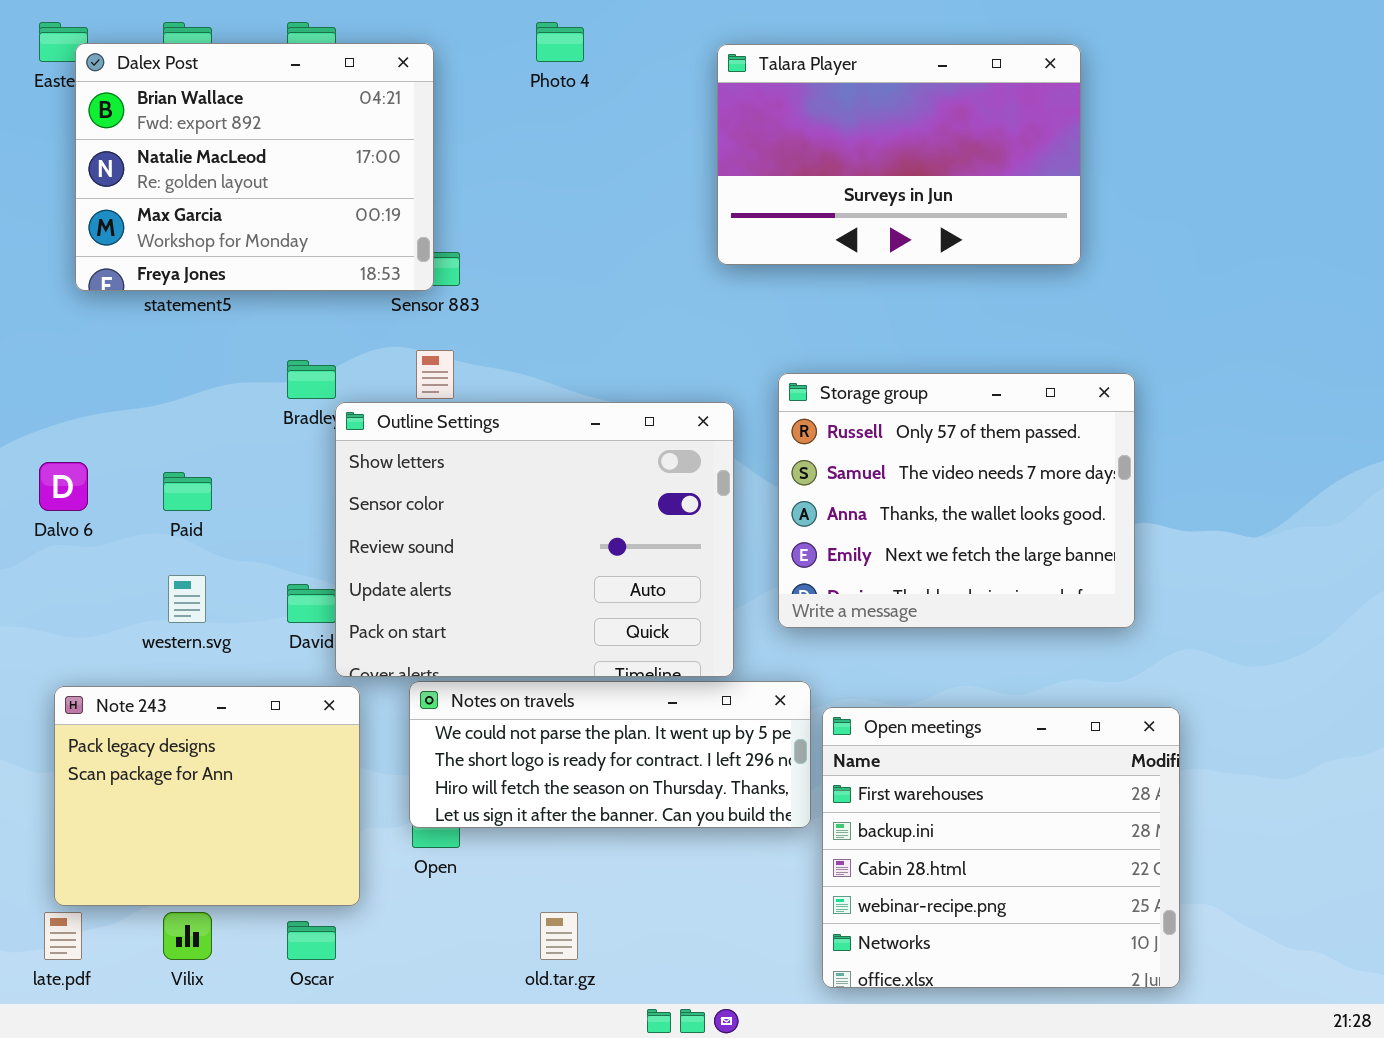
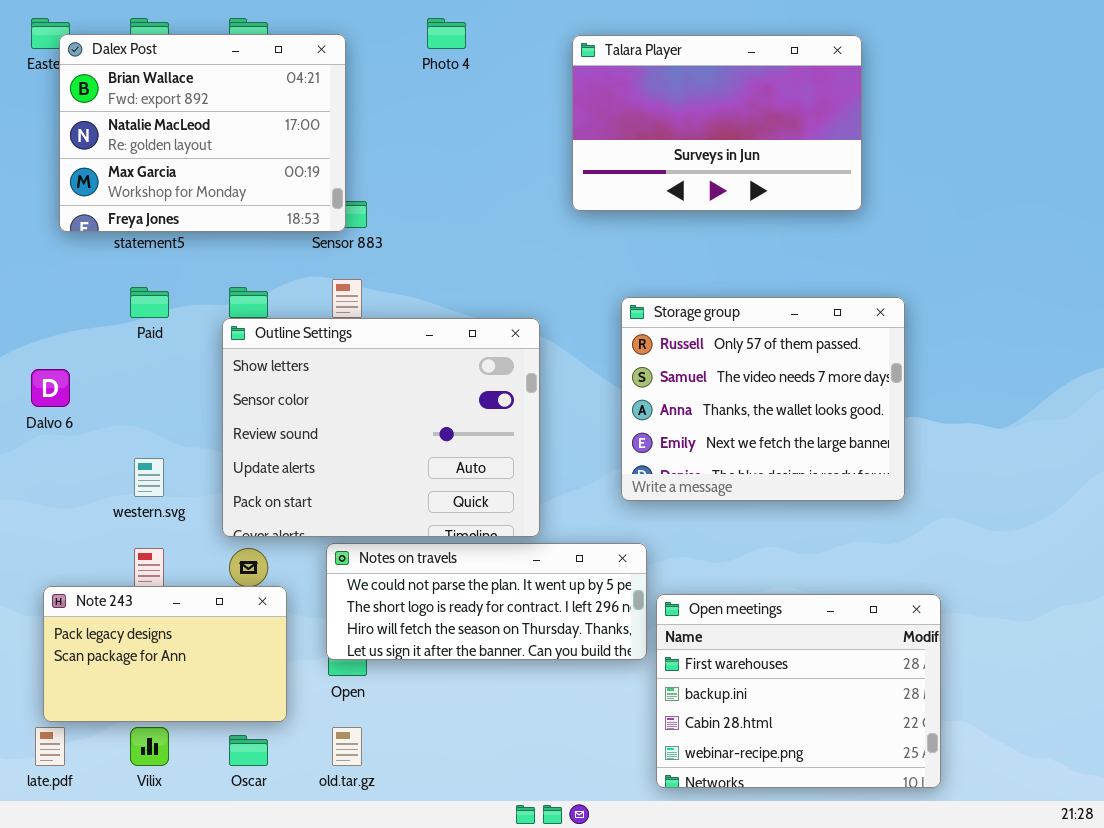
Outline Settings: [335,402,734,677] -> [222,318,540,537], moved
Paid: [163,472,212,511] -> [130,287,169,318], moved
Note 243: [54,686,360,906] -> [43,586,287,722], resized
Open meetings: [822,707,1180,988] -> [656,594,941,788], resized
old.tar.gz: [540,912,578,960] -> [332,727,362,766], moved

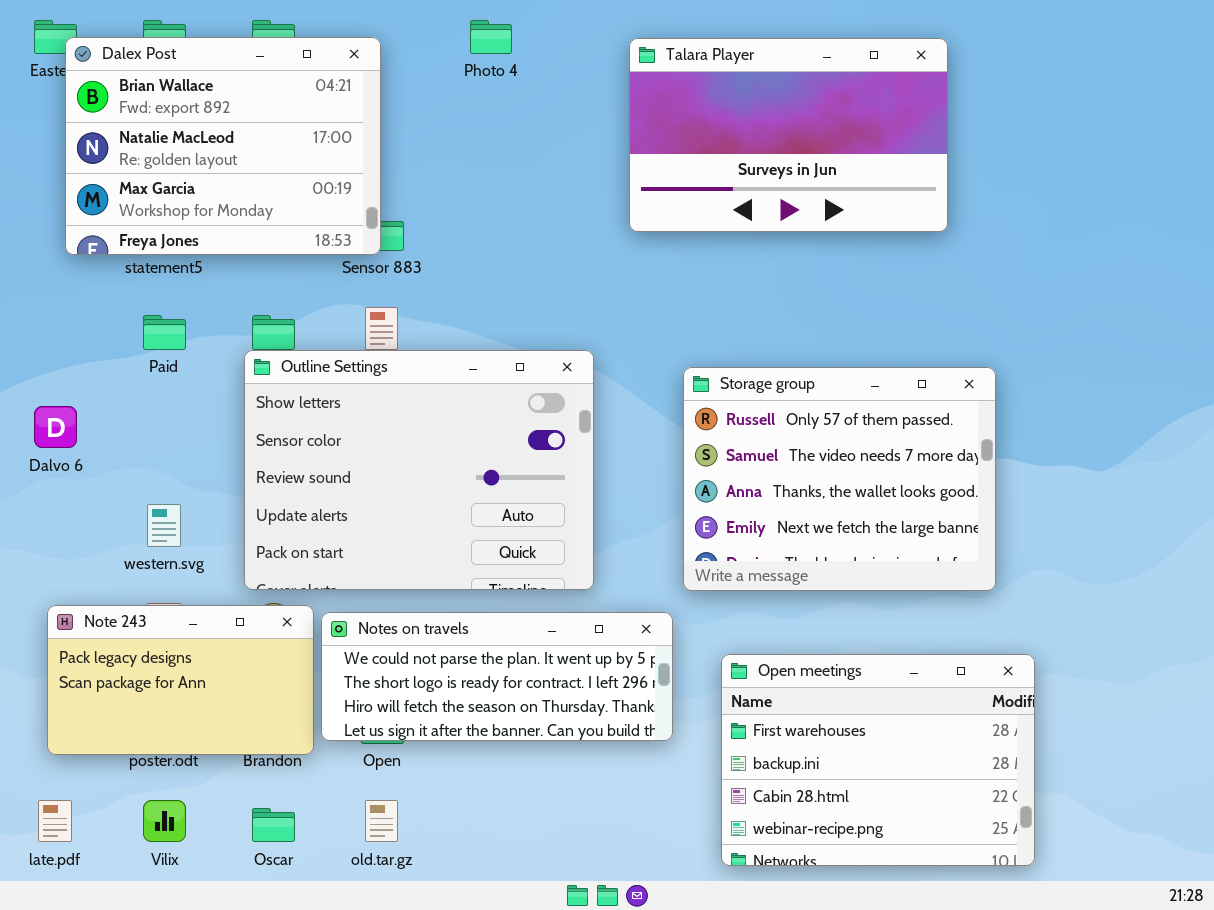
Storage group: [621,297,905,501] -> [683,367,996,591], moved
Notes on travels: [326,543,647,660] -> [321,612,673,741], moved
Note 243: [43,586,287,722] -> [47,605,314,755], moved

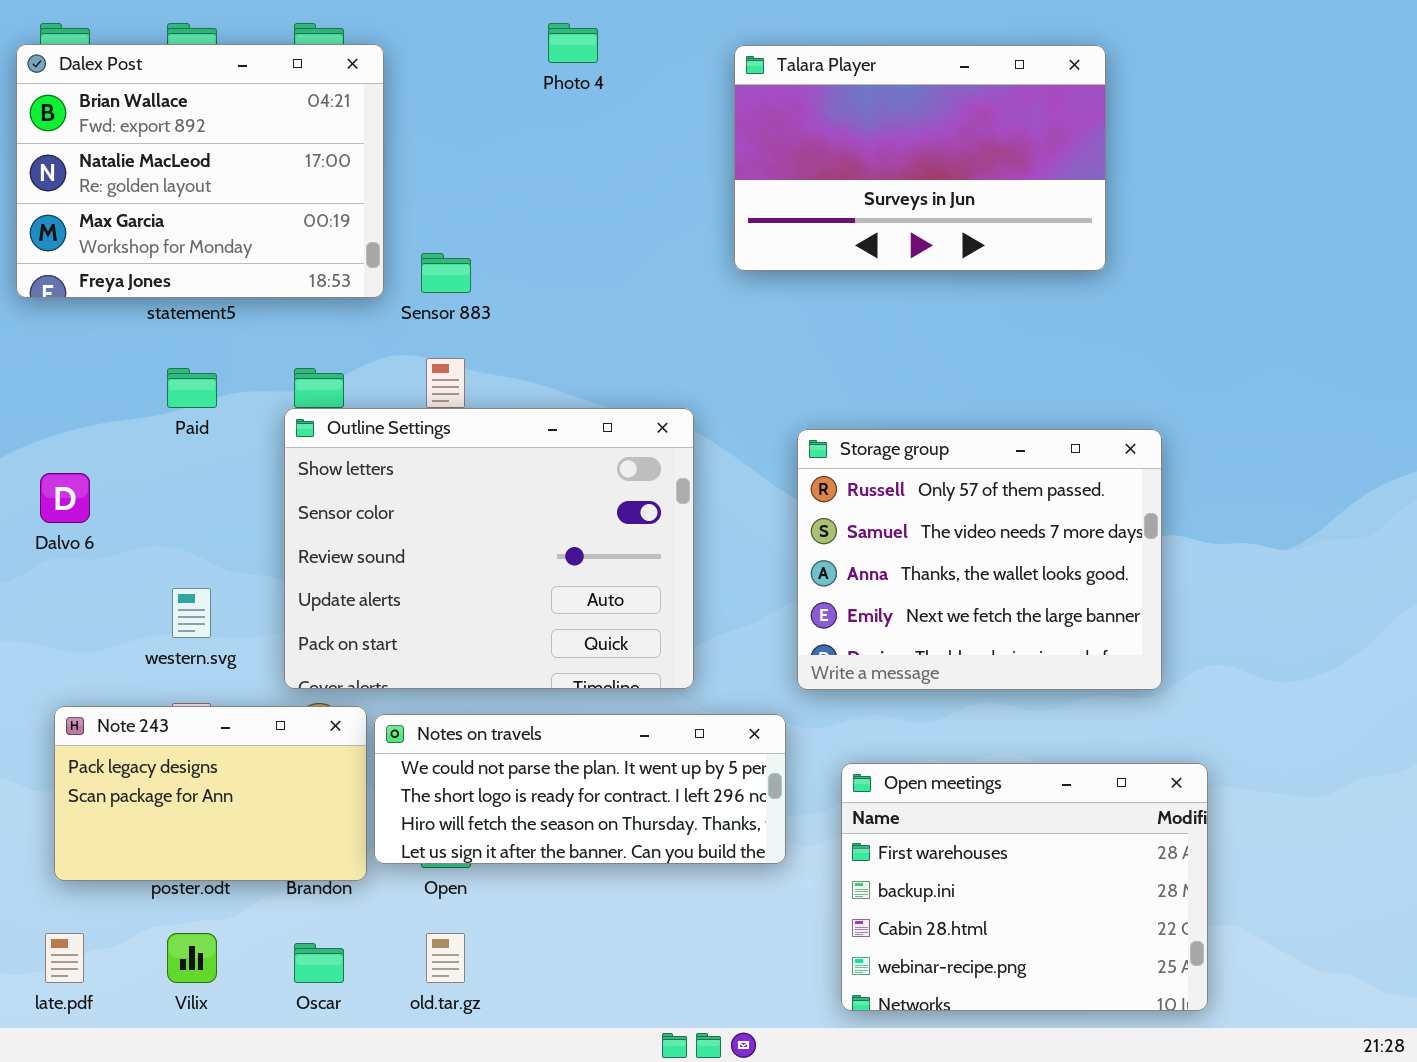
Dalex Post: [65,37,381,255] -> [16,44,384,298], moved

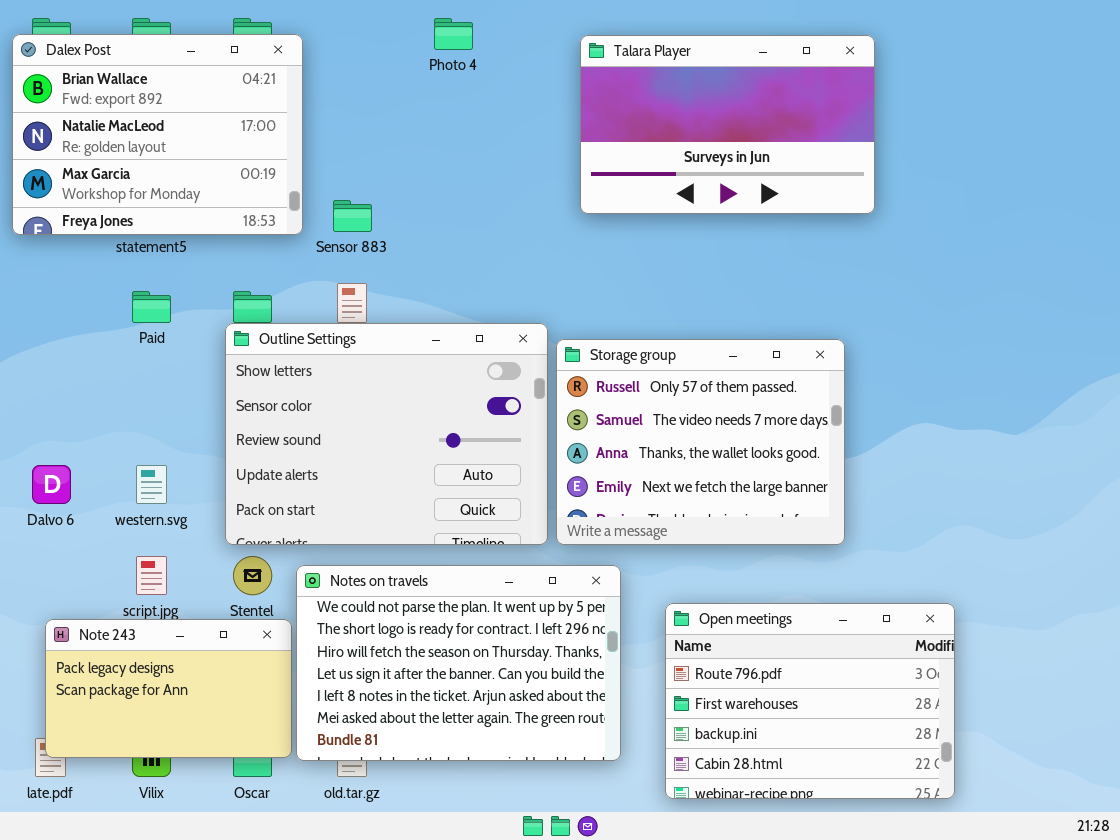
Storage group: [797,429,1162,690] -> [556,339,845,545], moved
Dalvo 6: [40,473,90,523] -> [32,465,71,504], moved
Note 243: [54,706,367,881] -> [45,619,292,758], moved
Notes on travels: [374,714,786,864] -> [296,565,621,761], resized
Open meetings: [841,763,1208,1011] -> [665,603,955,799], scrolled up 1 row

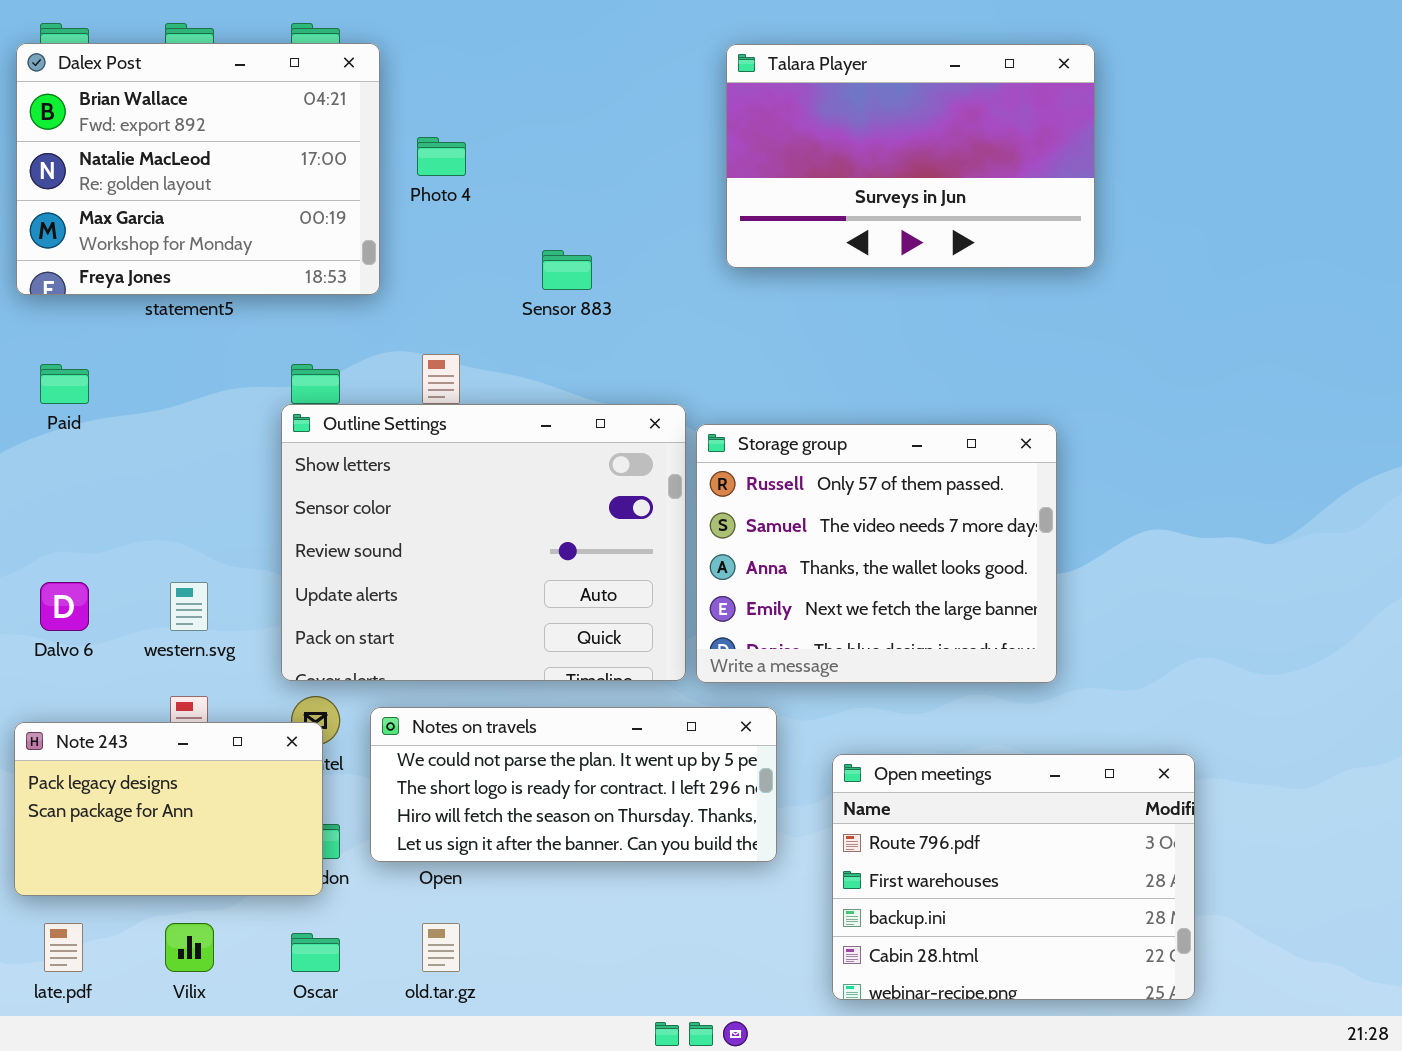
Photo 4: [434,18,473,50] -> [417,137,466,176], moved
Sensor 883: [333,200,372,232] -> [542,250,592,290], moved
Paid: [132,291,171,323] -> [40,364,89,404], moved
Notes on travels: [296,565,621,761] -> [370,707,777,862], resized
Note 243: [45,619,292,758] -> [14,722,323,896], moved

